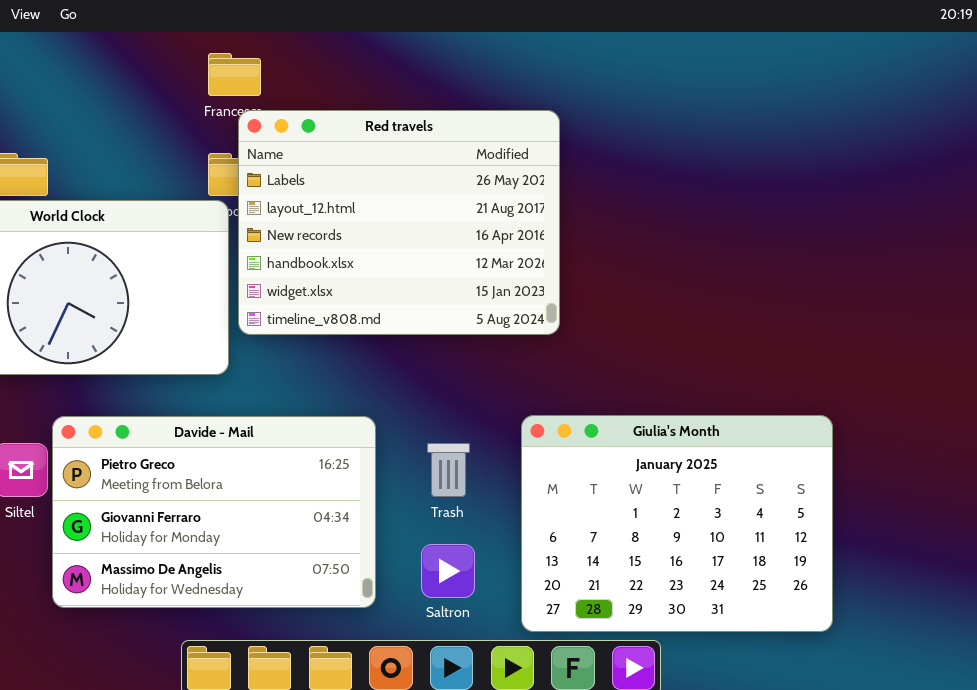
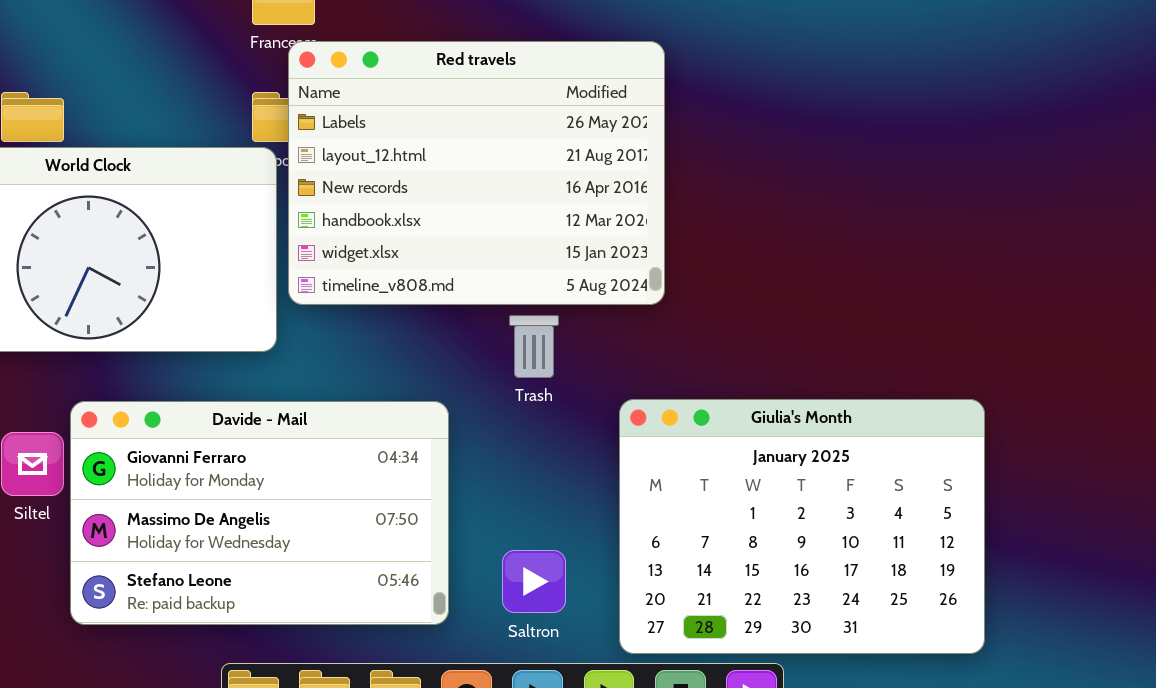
Davide - Mail: [52,416,376,608] -> [70,401,449,625], scrolled down 1 row
Trash: [427,443,470,497] -> [509,315,559,378], moved

